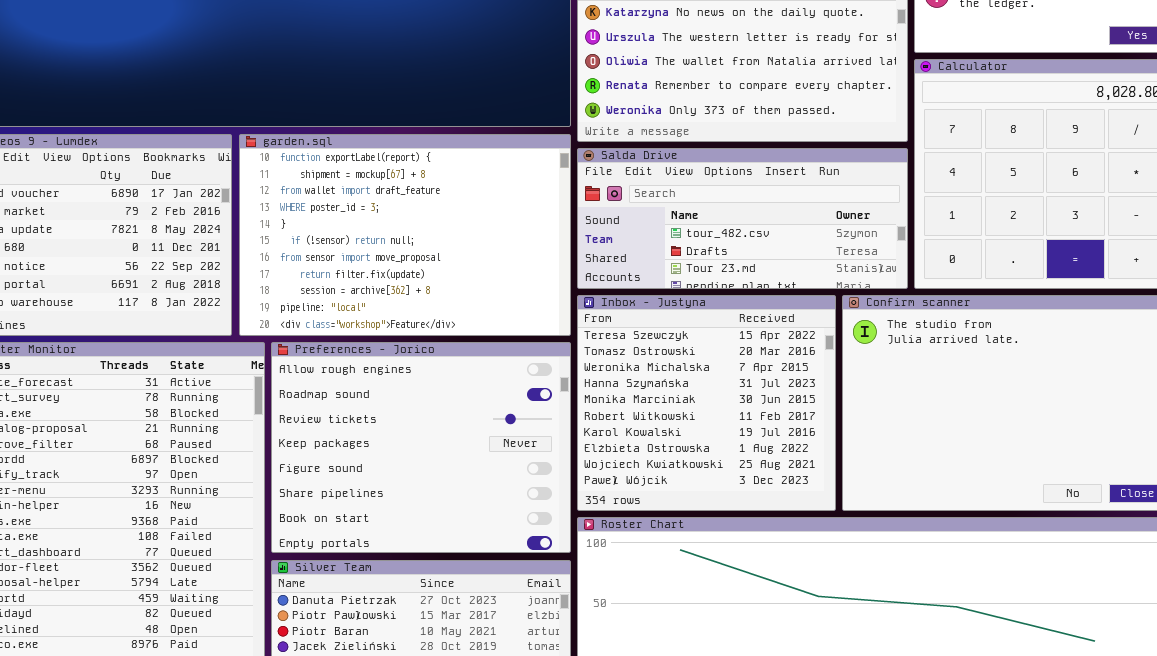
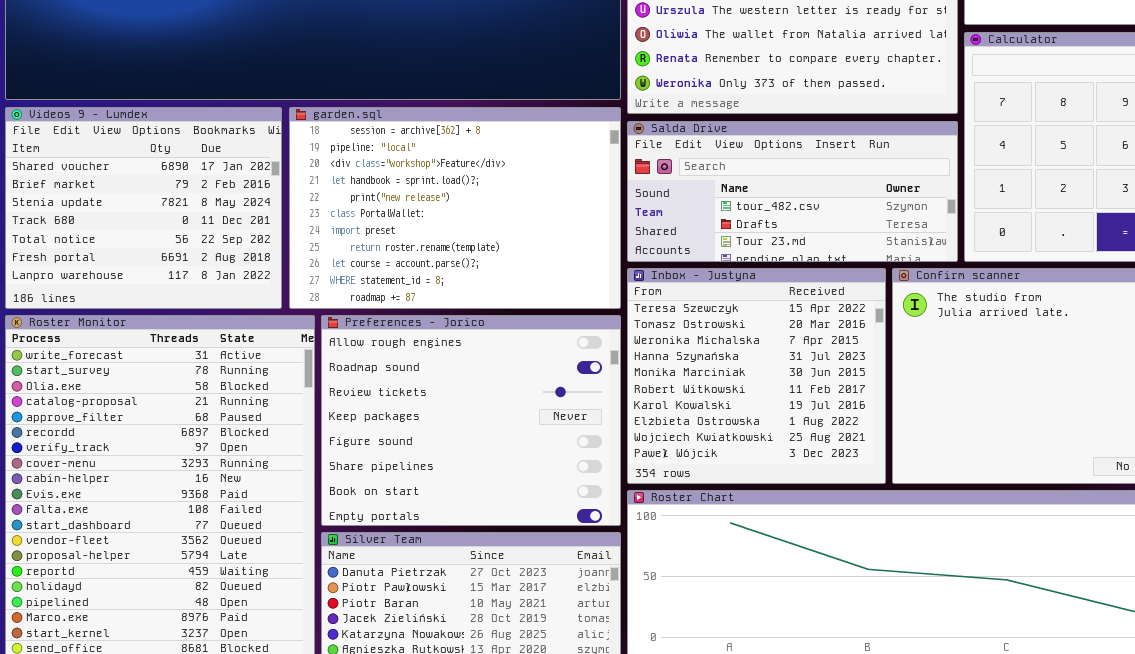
garden.sql: [239,134,571,336] -> [289,107,621,309], scrolled down 8 rows

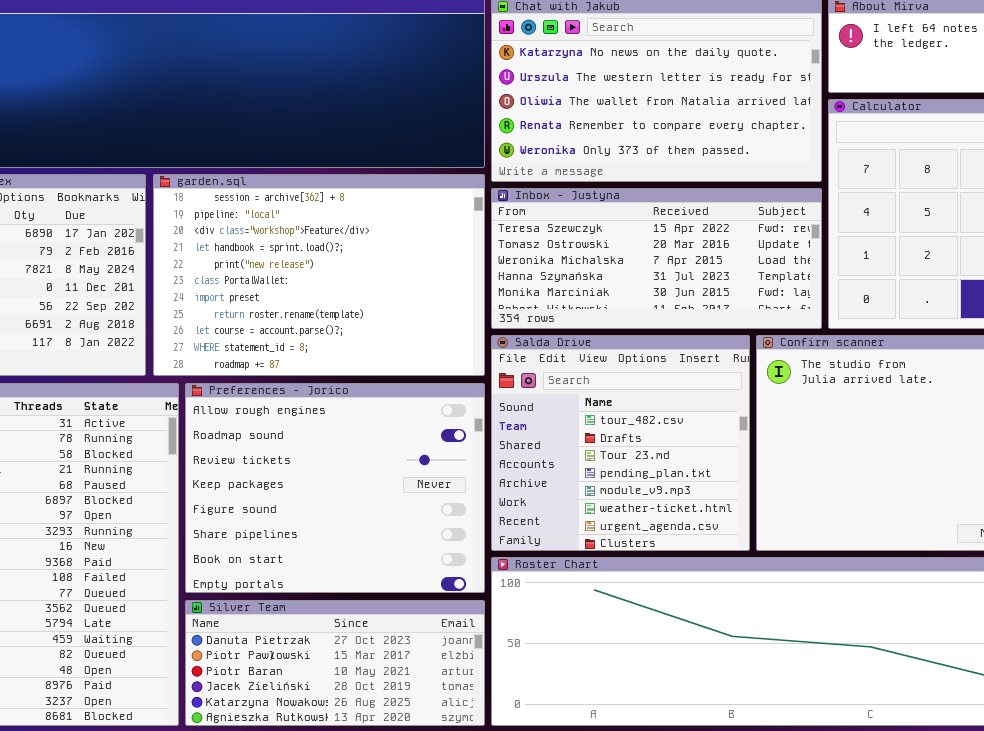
Salda Drive: [627,121,958,262] -> [491,335,750,551], moved, resized
Inbox - Justyna: [627,268,886,484] -> [491,188,822,329], moved, resized

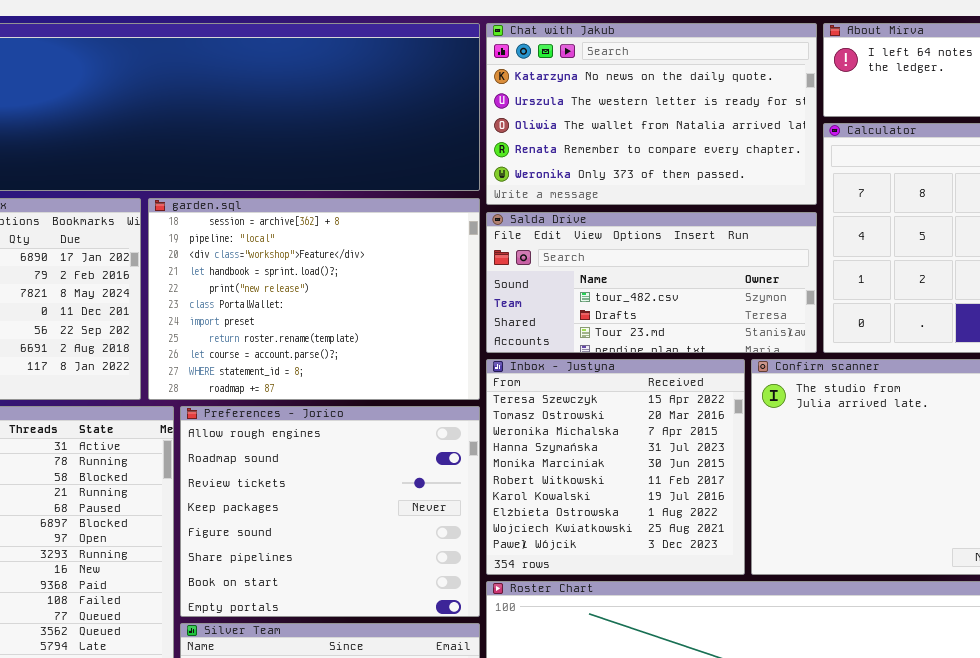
Inbox - Justyna: [491,188,822,329] -> [486,359,745,575], moved, resized
Salda Drive: [491,335,750,551] -> [486,212,817,353], moved, resized

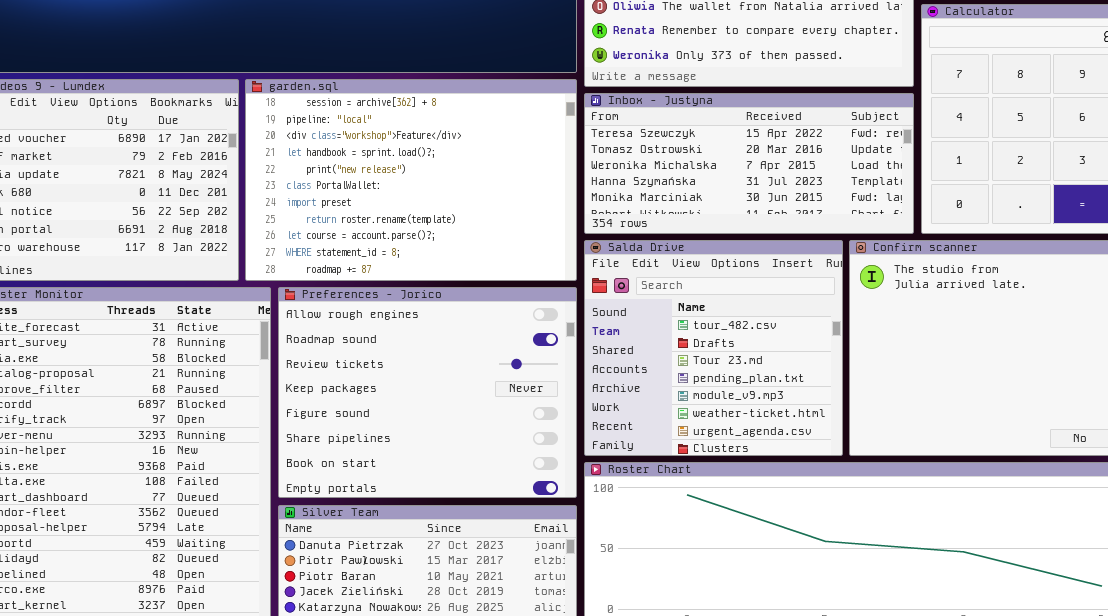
Salda Drive: [486,212,817,353] -> [584,240,843,456], moved, resized
Inbox - Justyna: [486,359,745,575] -> [584,93,914,234], moved, resized

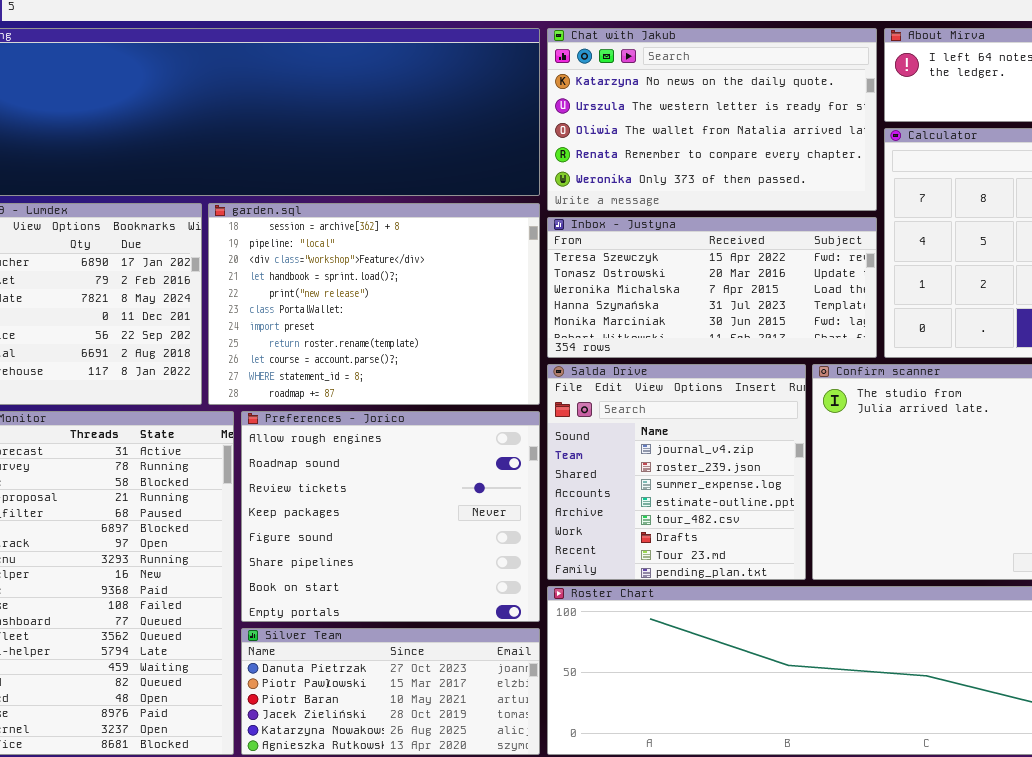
Salda Drive: [584,240,843,456] -> [547,364,806,580], scrolled up 4 rows

